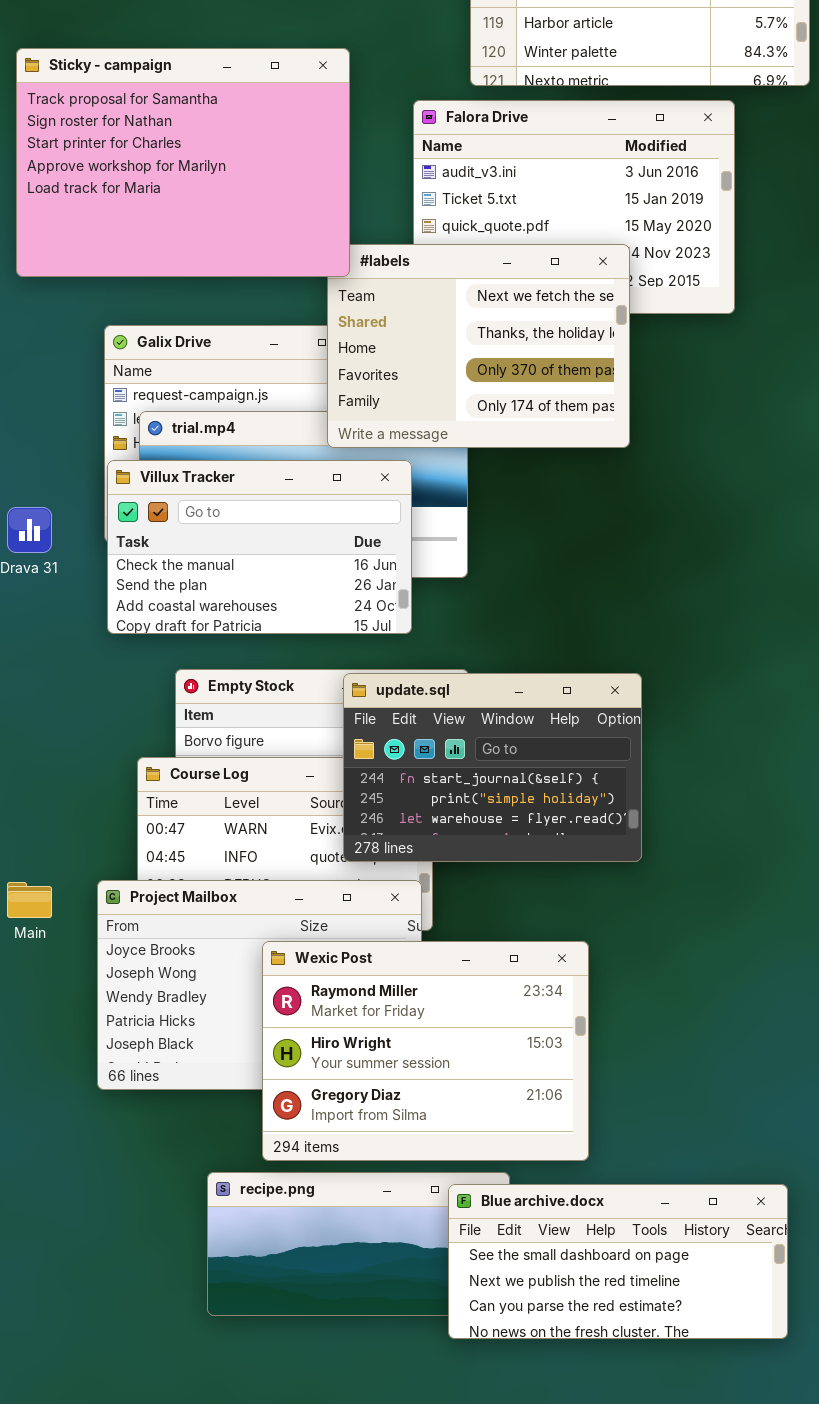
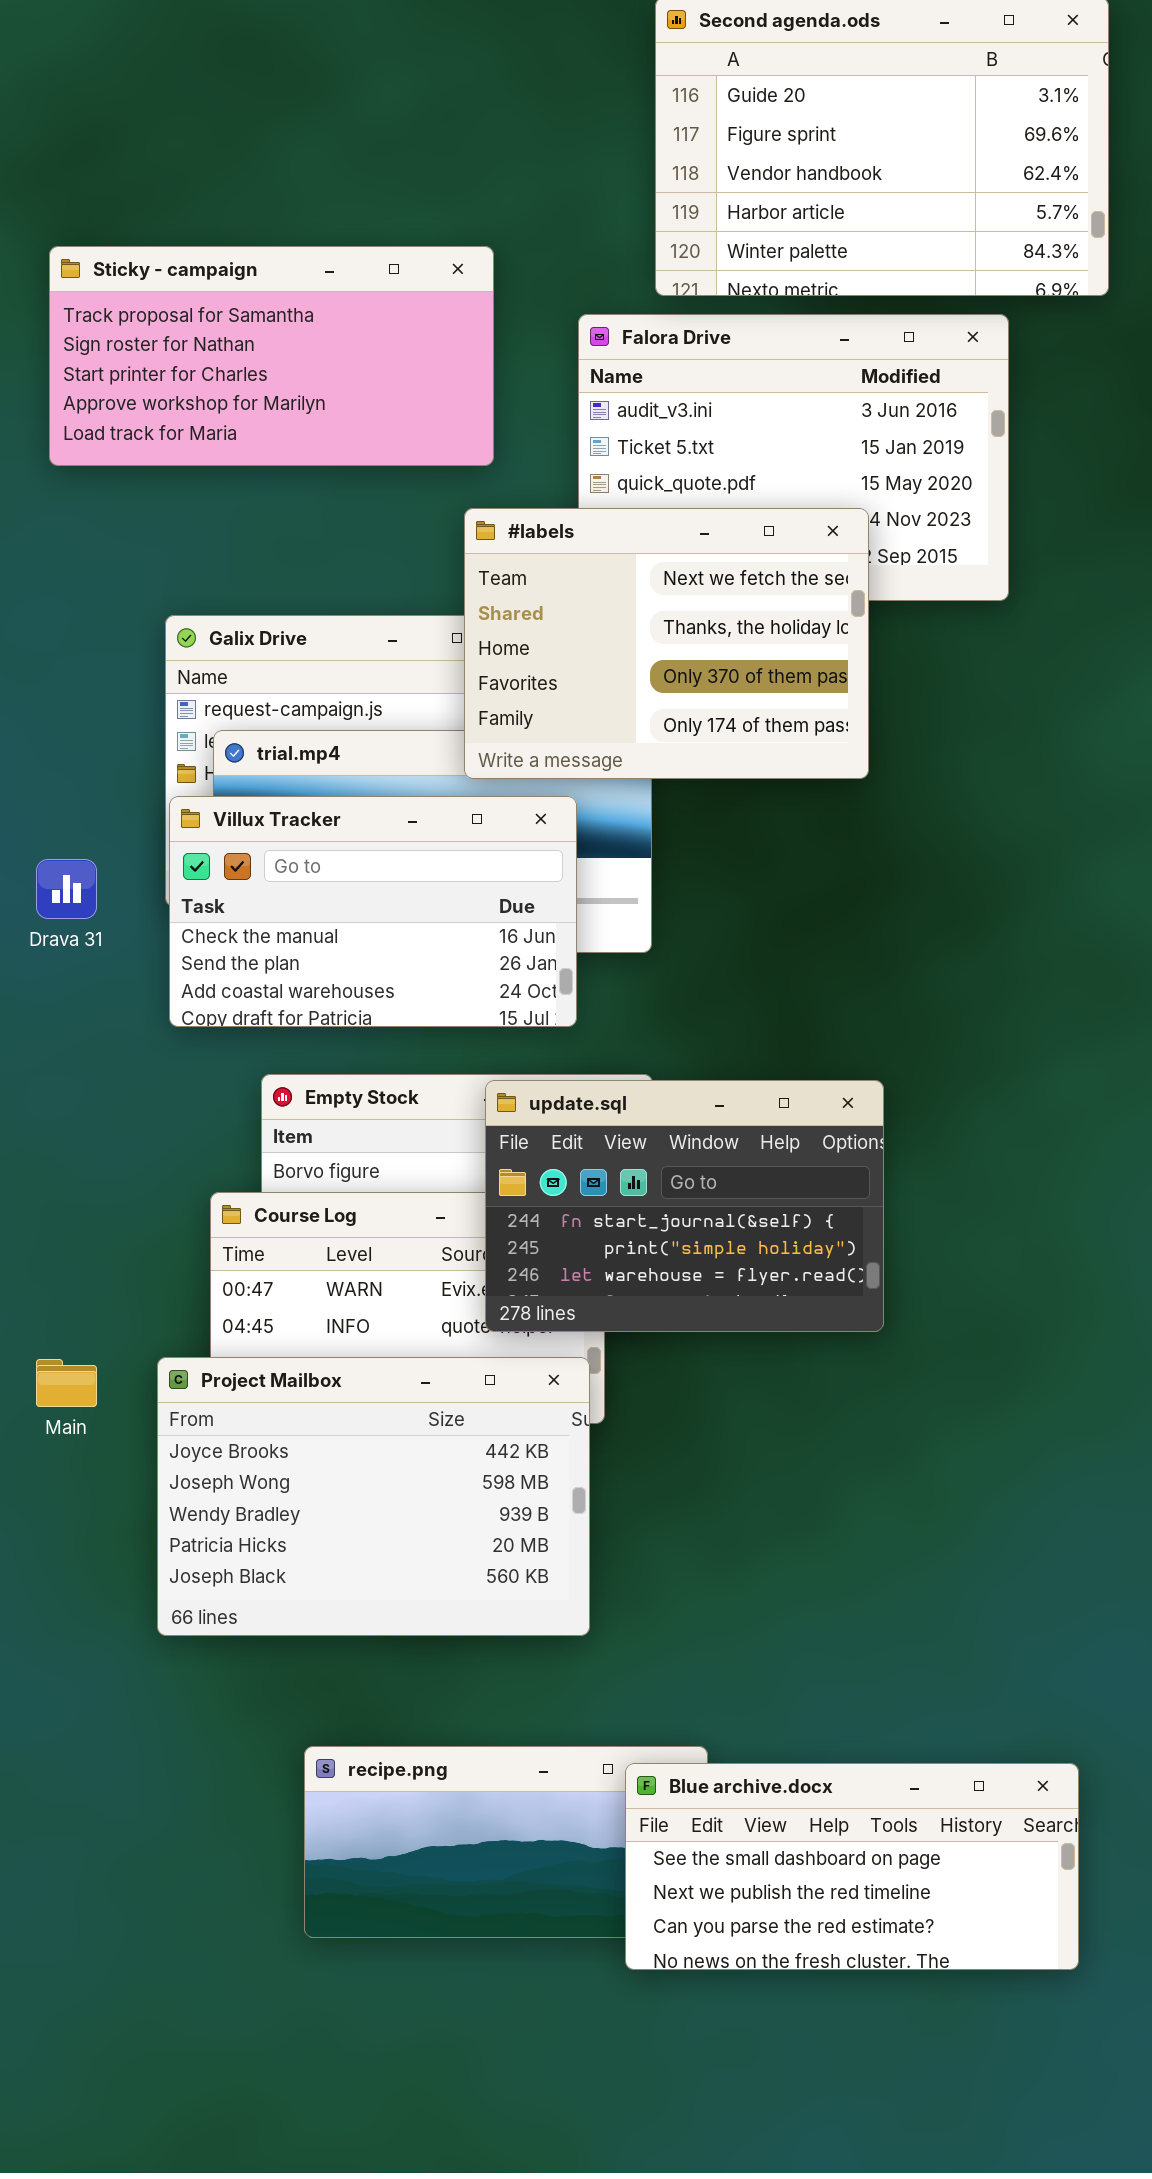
Sticky - campaign: [16,48,350,277] -> [49,246,494,466], resized
Wexic Post: [262,941,589,1161] -> none, closed

